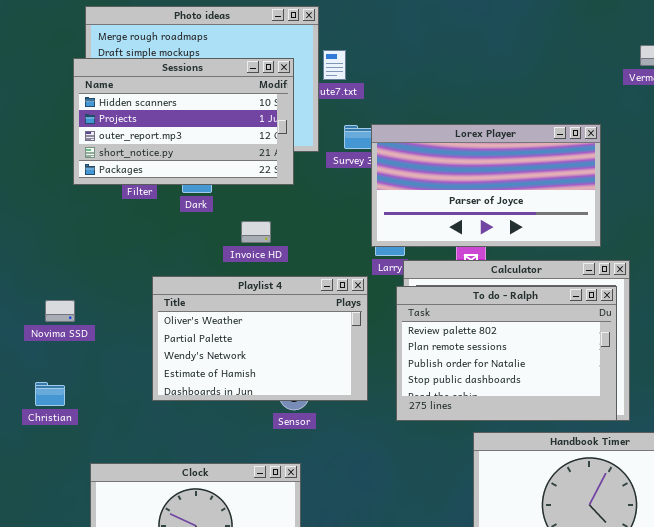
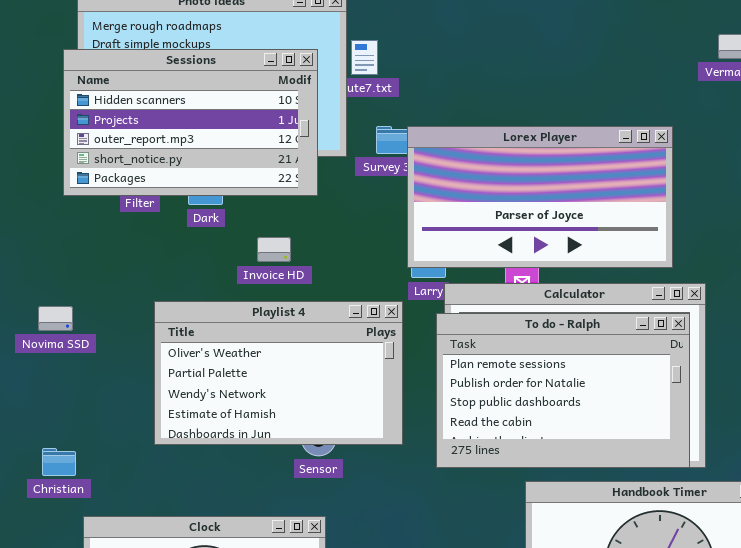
To do - Ralph: [396,286,617,421] -> [436,313,690,468], scrolled down 1 row
Novima SSD: [45,300,75,322] -> [38,306,73,331], moved
Christian: [35,382,65,406] -> [42,448,76,476], moved

